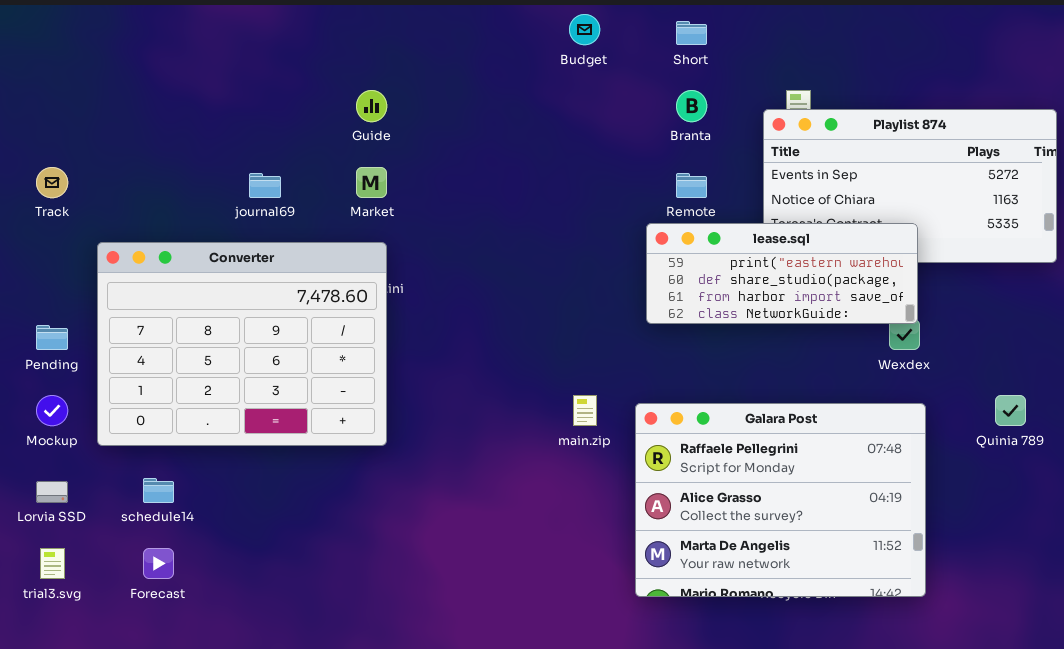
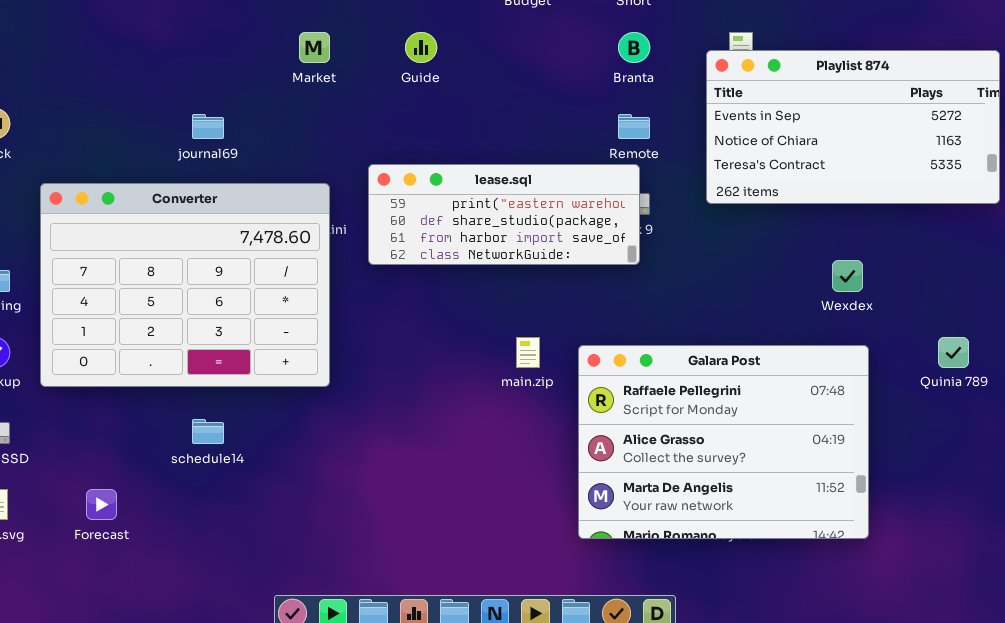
Guide: [356,90,387,122] -> [405,32,437,63], moved
Market: [356,167,387,198] -> [299,32,330,63], moved
lease.sql: [646,223,918,324] -> [368,164,640,265], moved
schedule14: [143,478,174,503] -> [192,419,224,444], moved

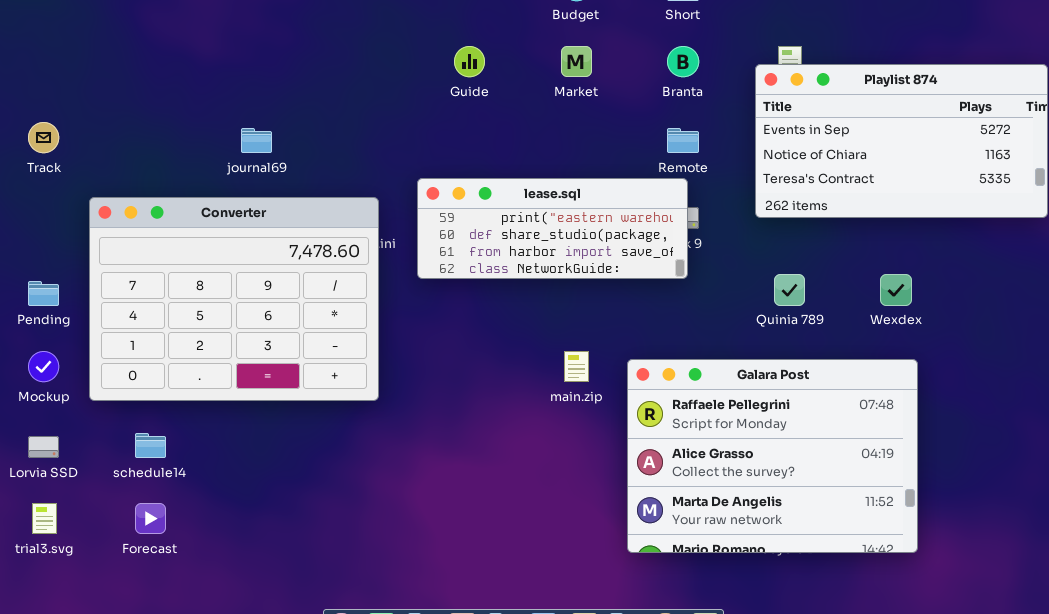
Market: [299,32,330,63] -> [561,46,592,77], moved
Quinia 789: [938,337,969,368] -> [774,274,805,306], moved
schedule14: [192,419,224,444] -> [135,433,166,458], moved

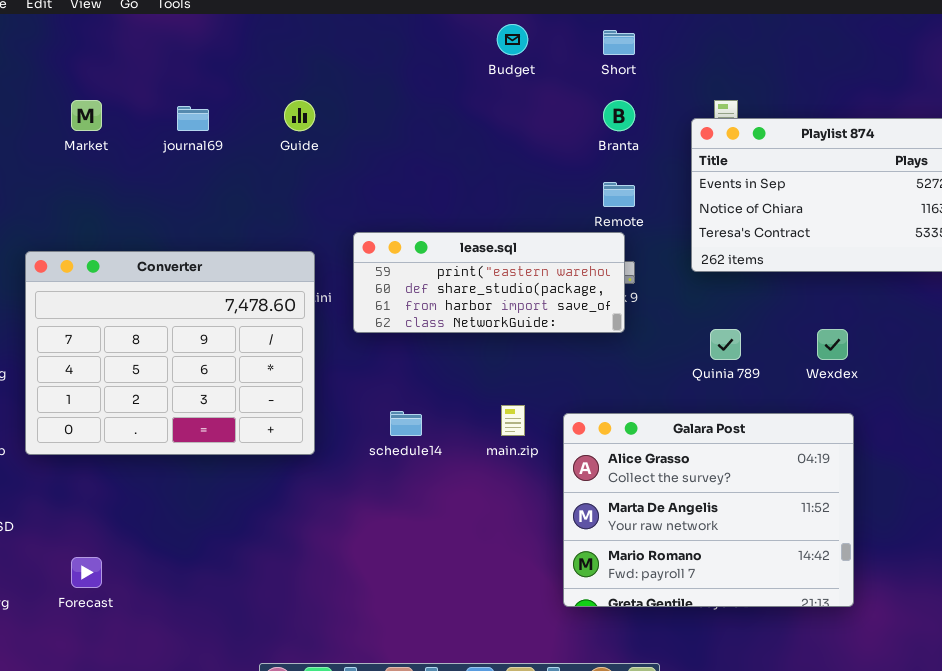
Guide: [454,46,485,77] -> [284,100,315,131], moved
Market: [561,46,592,77] -> [71,100,102,131], moved
journal69: [241,128,272,153] -> [177,106,209,131], moved
Galara Post: [627,359,918,553] -> [563,413,854,607], scrolled down 1 row
schedule14: [135,433,166,458] -> [390,411,422,436], moved

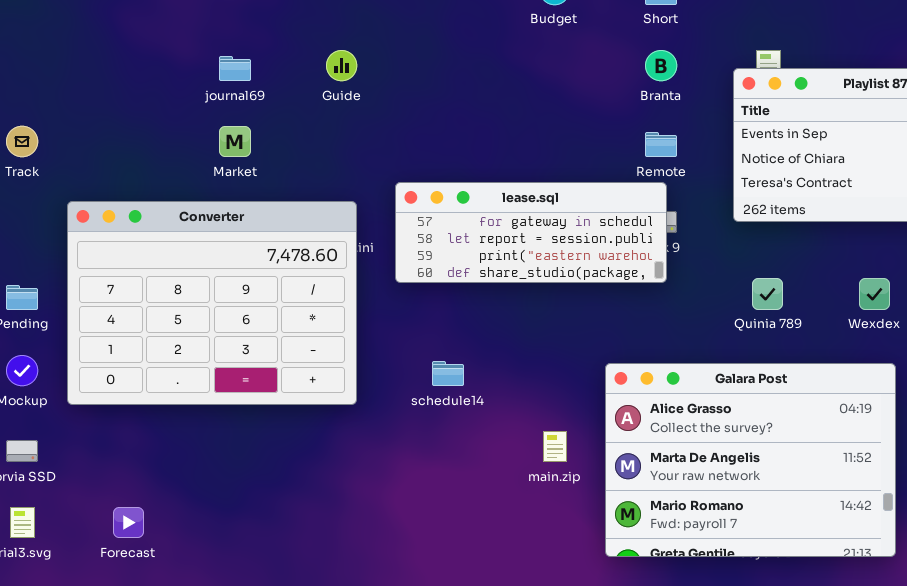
Market: [71,100,102,131] -> [219,126,251,157], moved
lease.sql: [353,232,625,333] -> [395,182,667,283], scrolled up 2 rows
main.zip: [501,405,525,436] -> [543,431,567,462], moved

